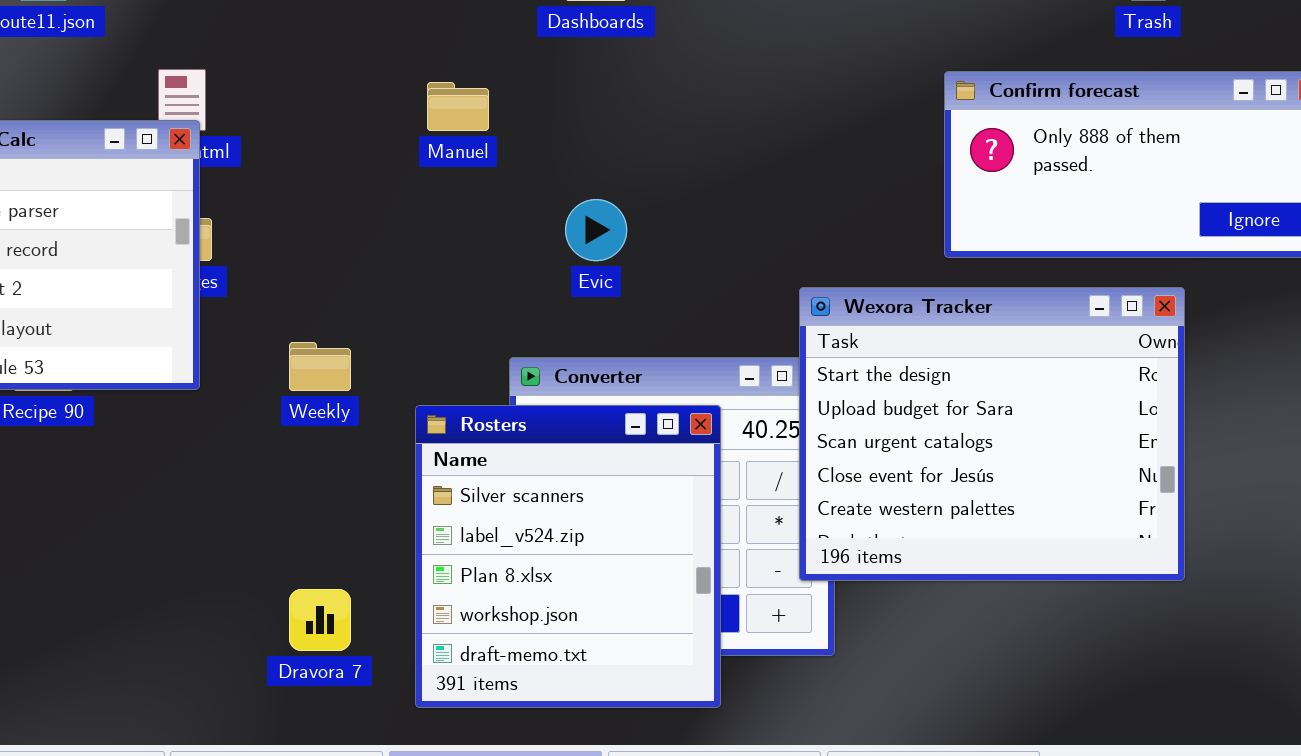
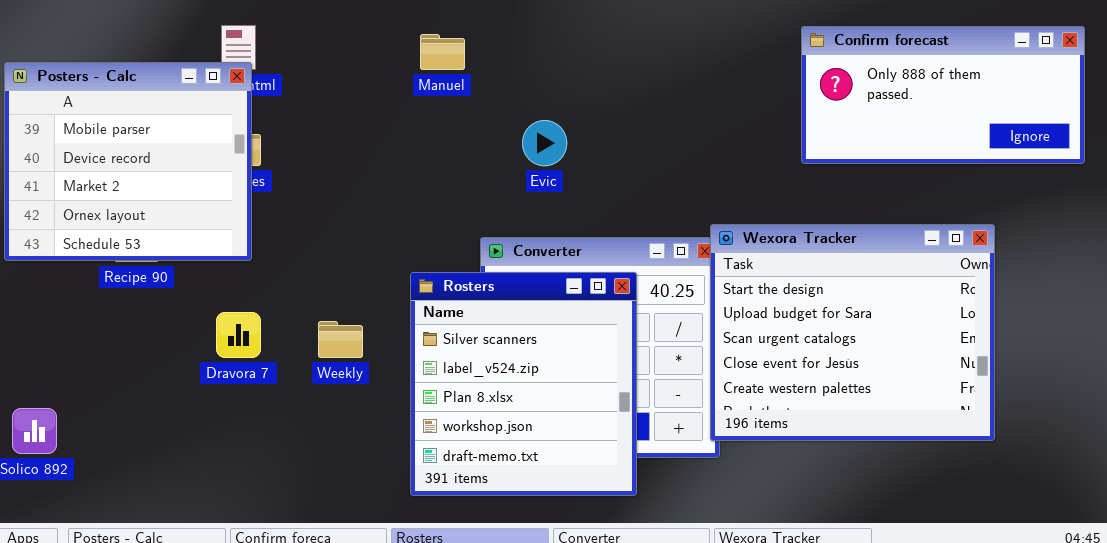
Wexora Tracker: [799,287,1185,581] -> [710,224,995,441], moved
Weekly: [289,342,351,391] -> [318,321,363,358], moved
Dravora 7: [289,589,351,651] -> [216,312,261,358], moved

